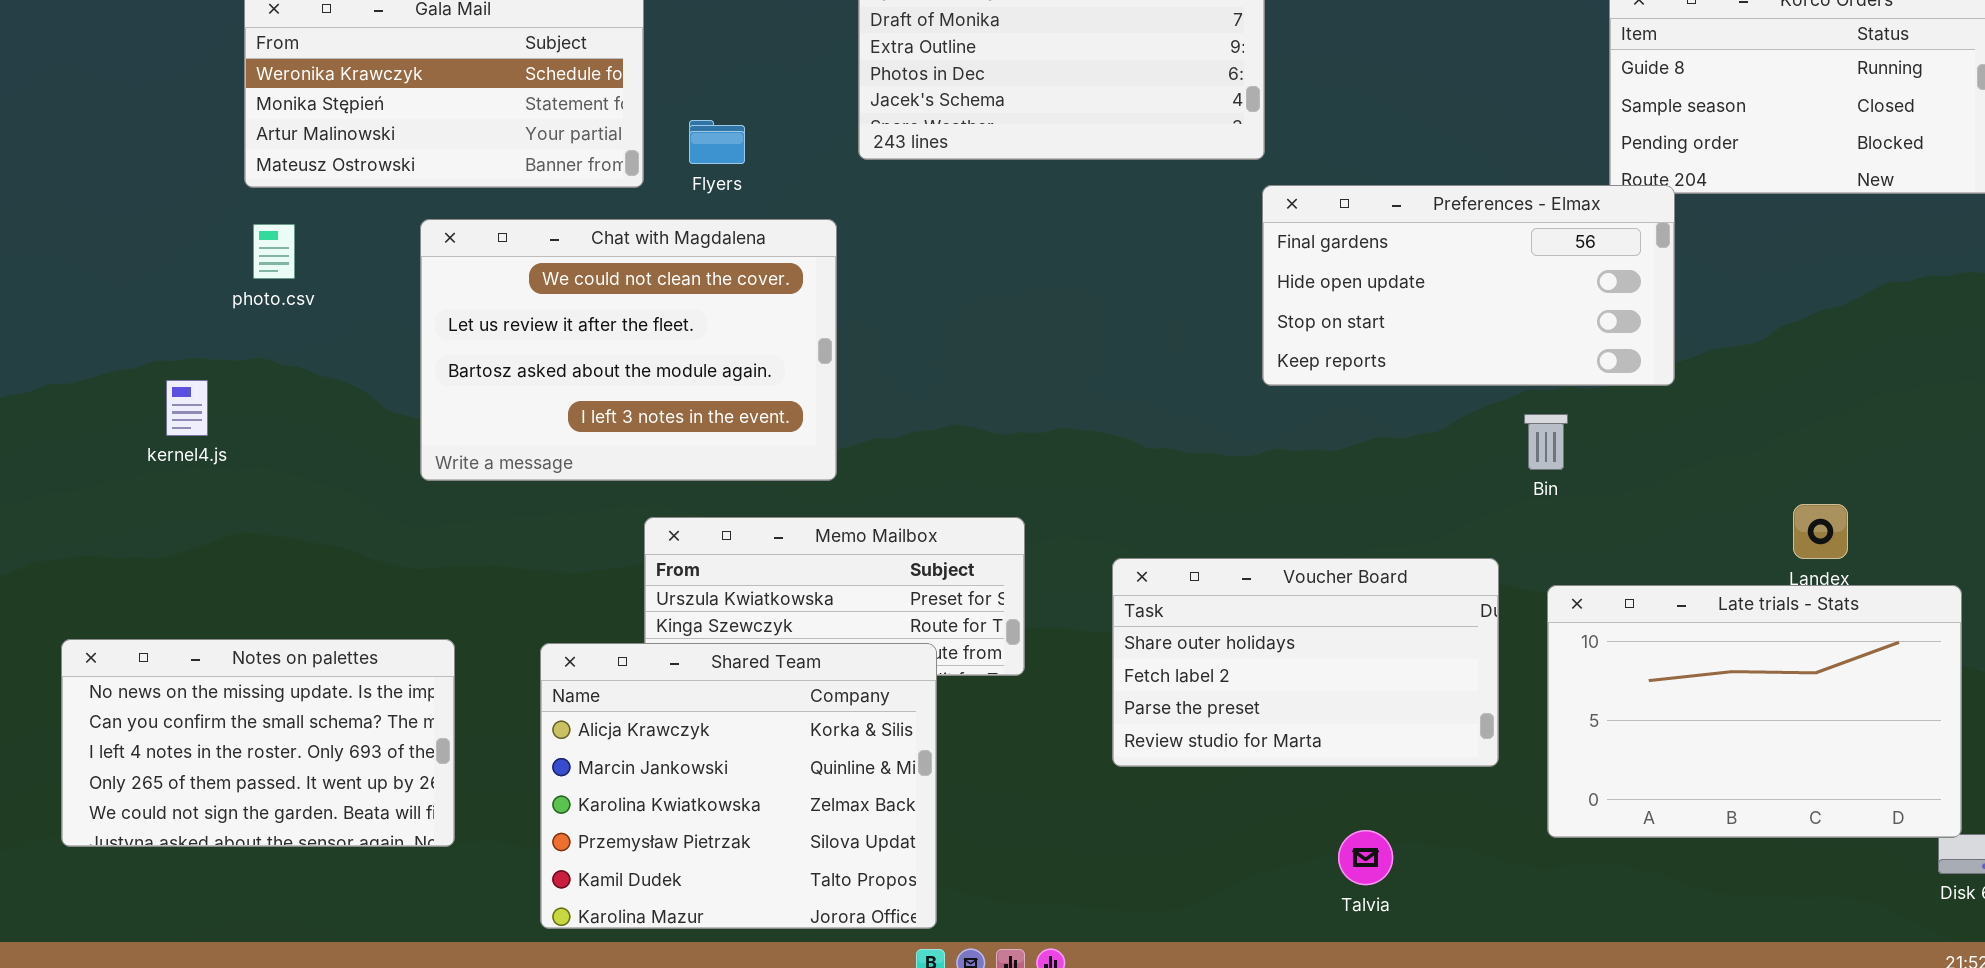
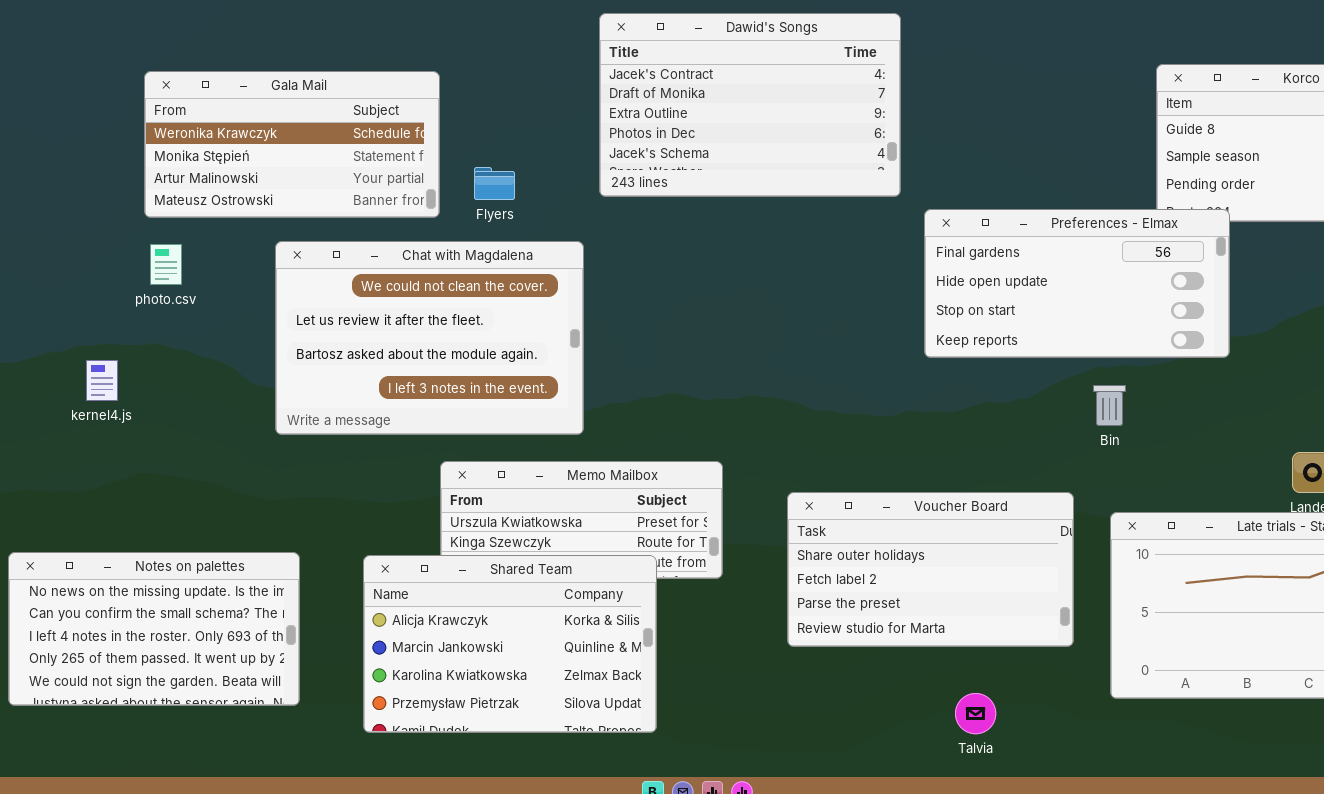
Preferences - Elmax: [1262,185,1675,386] -> [924,209,1230,358], moved
Shared Team: [540,643,937,929] -> [363,555,657,733], resized

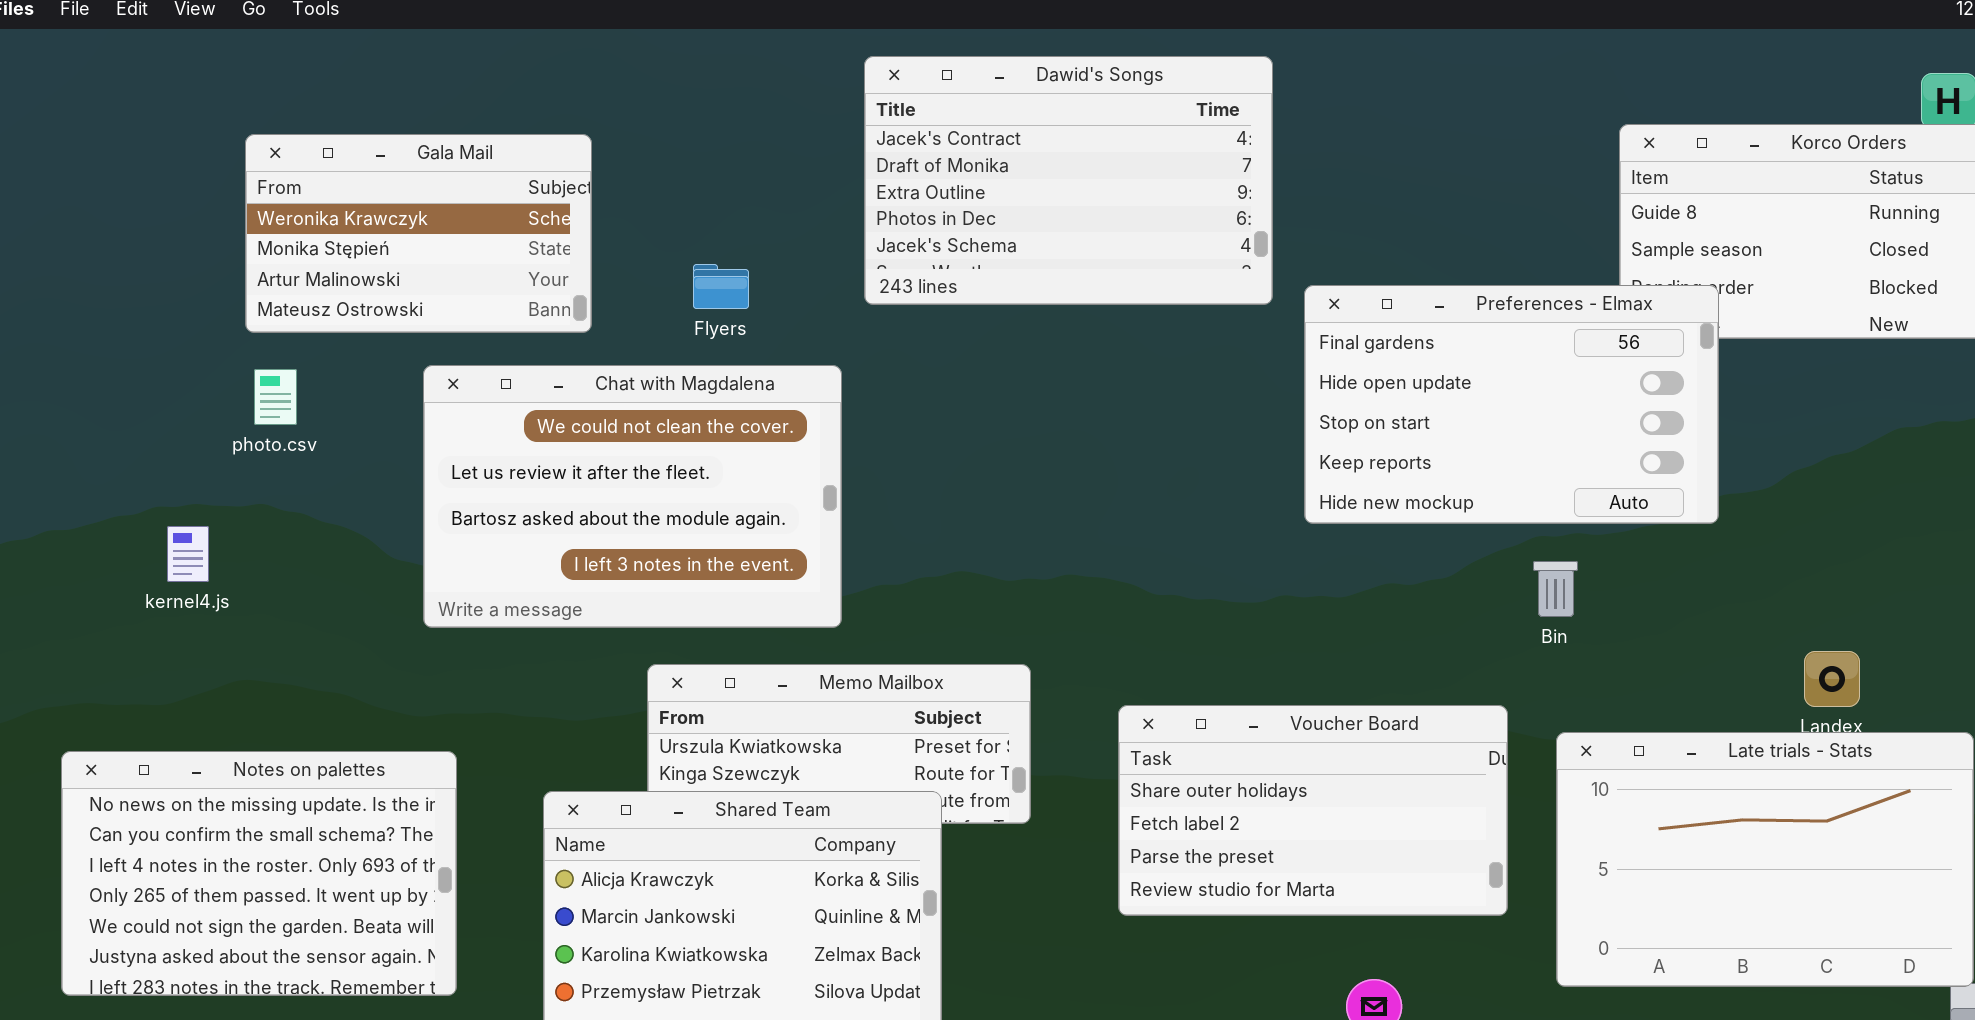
Gala Mail: [144,71,440,218] -> [245,134,592,333], resized
Preferences - Elmax: [924,209,1230,358] -> [1304,285,1719,524], resized
Notes on palettes: [8,552,300,706] -> [61,751,457,996], resized

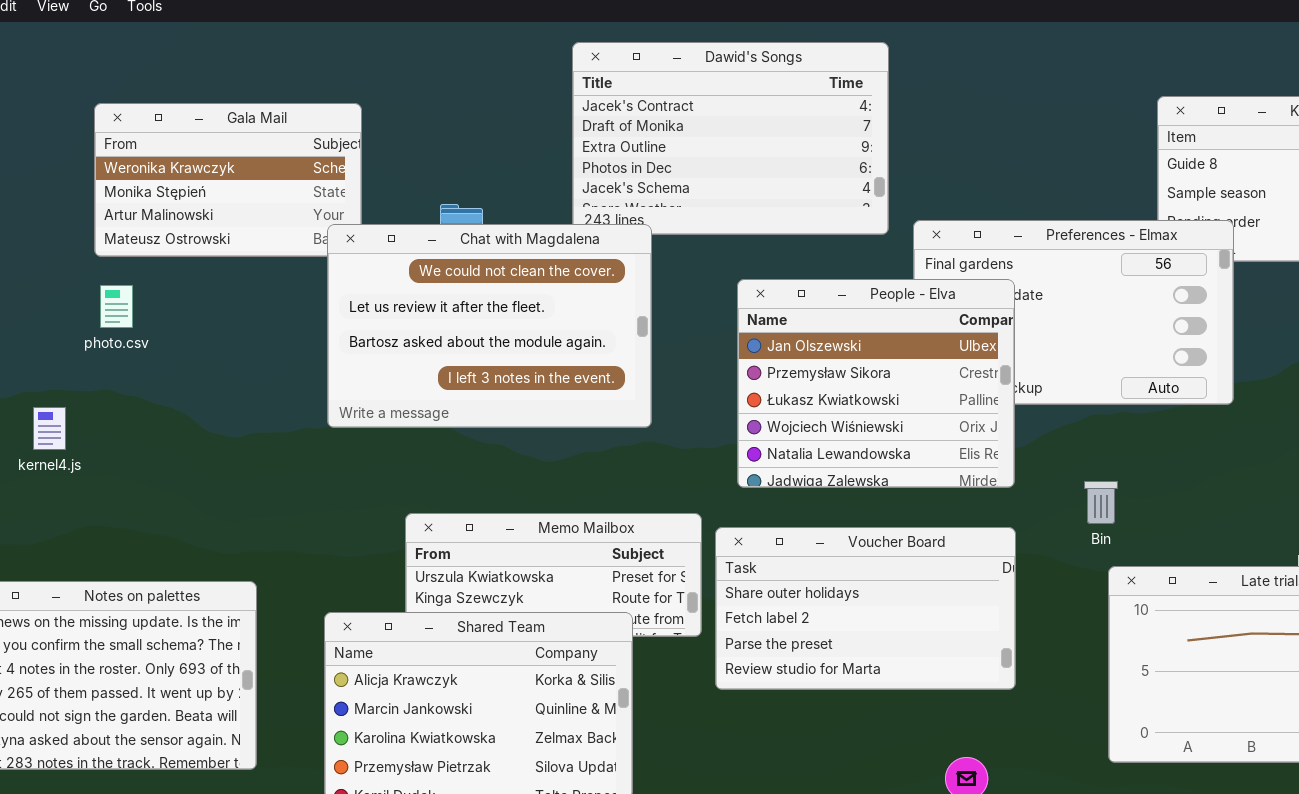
People - Elva: none -> [737,279,1015,488], opened
Chat with Magdalena: [423,365,842,628] -> [327,224,652,428], moved
Bin: [1533,561,1578,617] -> [1084,481,1118,524], moved
Voucher Board: [1118,705,1508,916] -> [715,527,1016,690], moved

